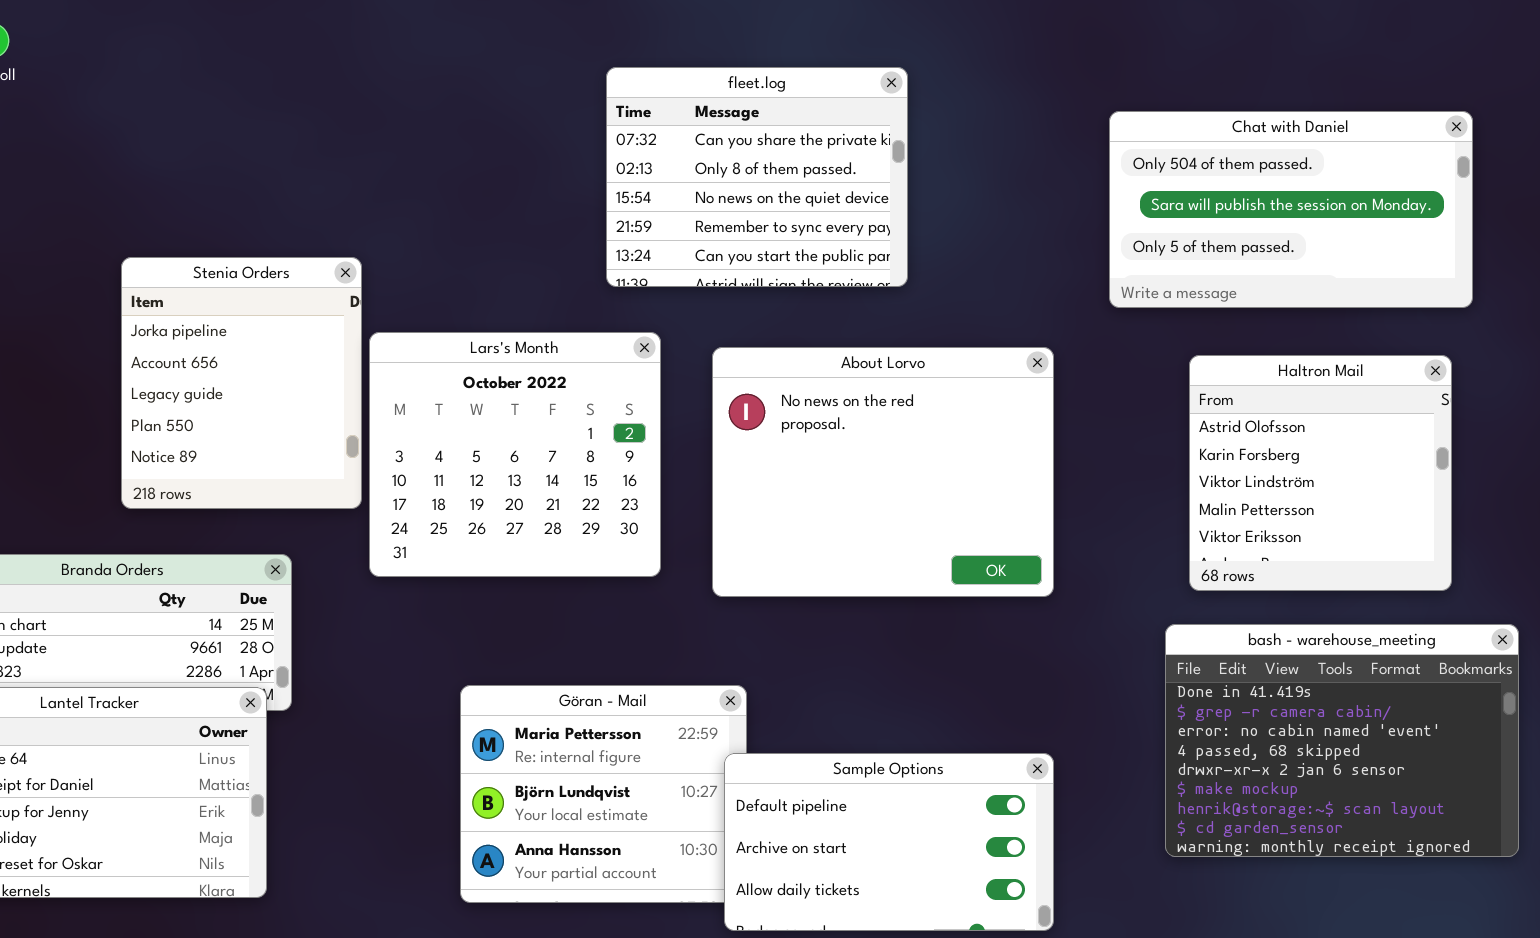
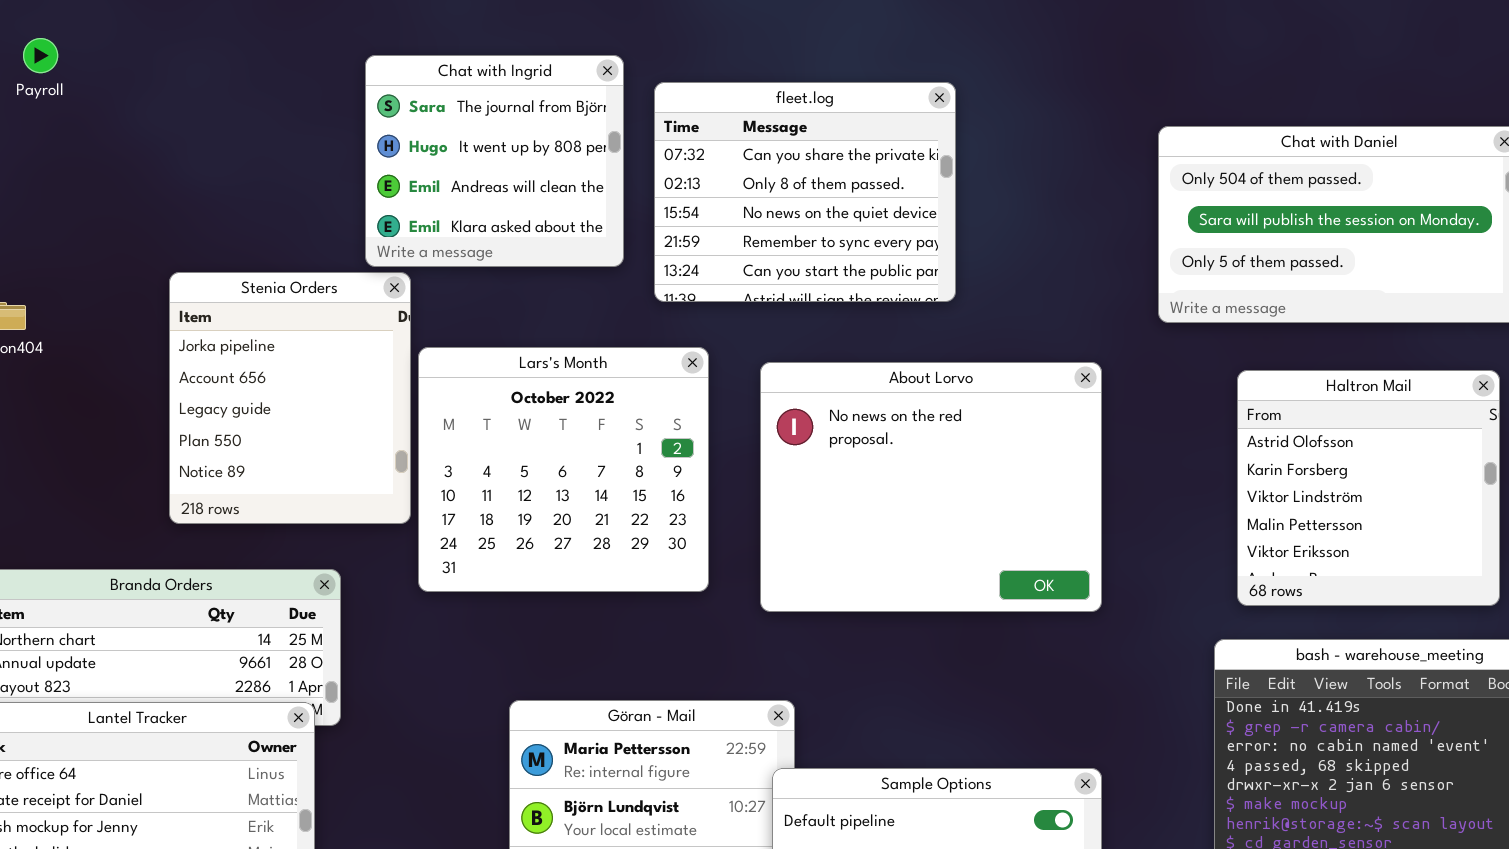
Chat with Ingrid: none -> [365,55,624,267], opened

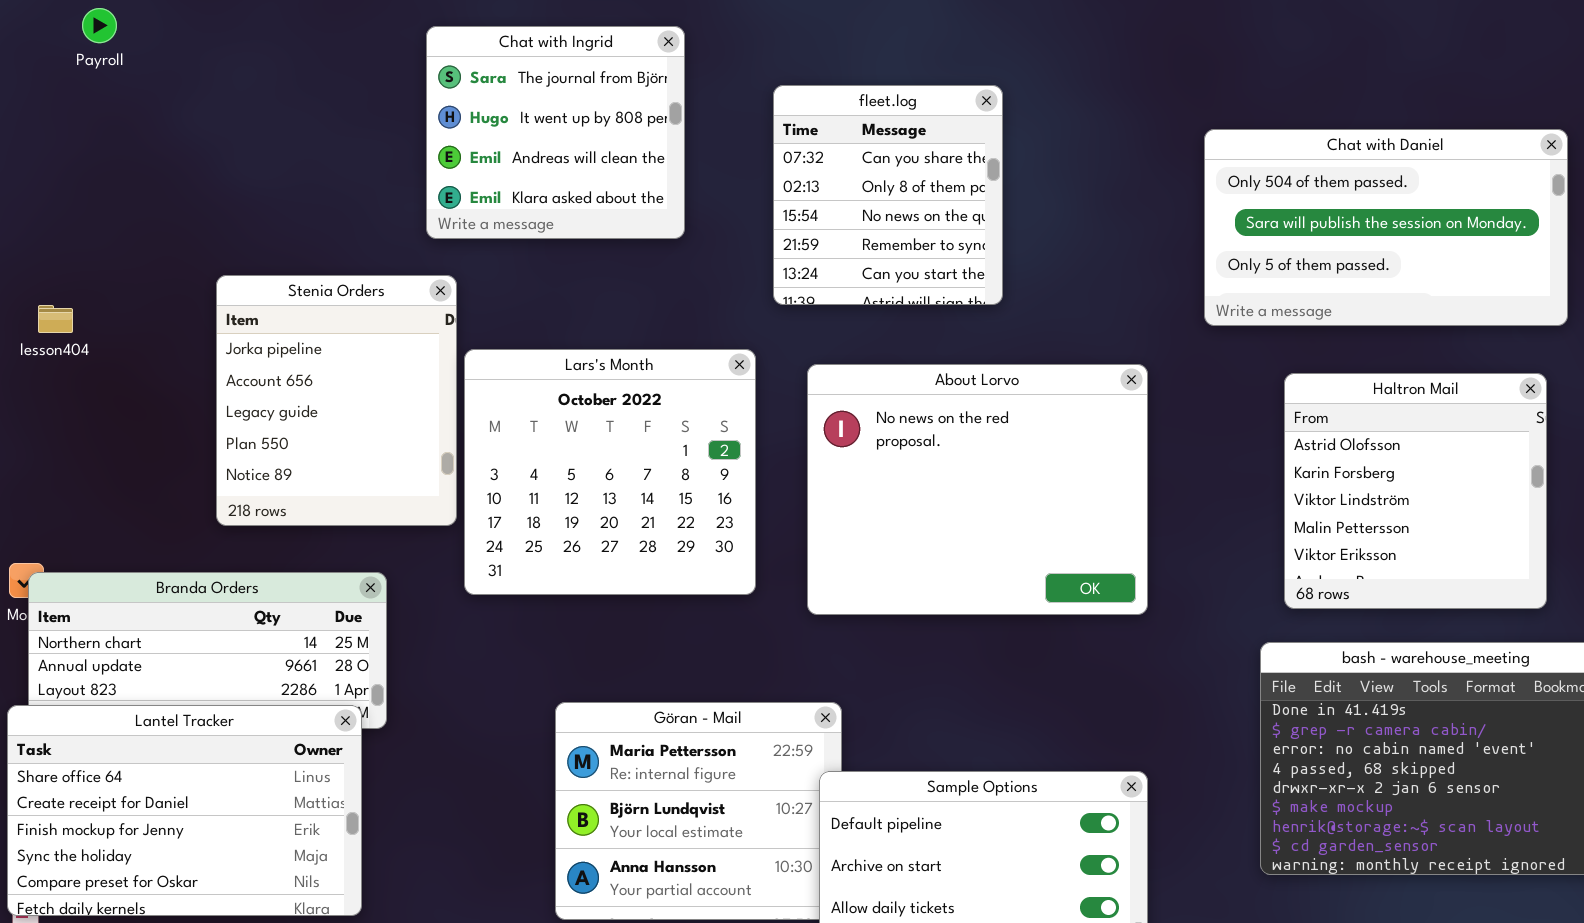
Payroll: [23,38,58,73] -> [82,8,117,43], moved
Chat with Ingrid: [365,55,624,267] -> [426,26,685,239], moved
fleet.log: [654,82,956,302] -> [773,85,1003,305], resized

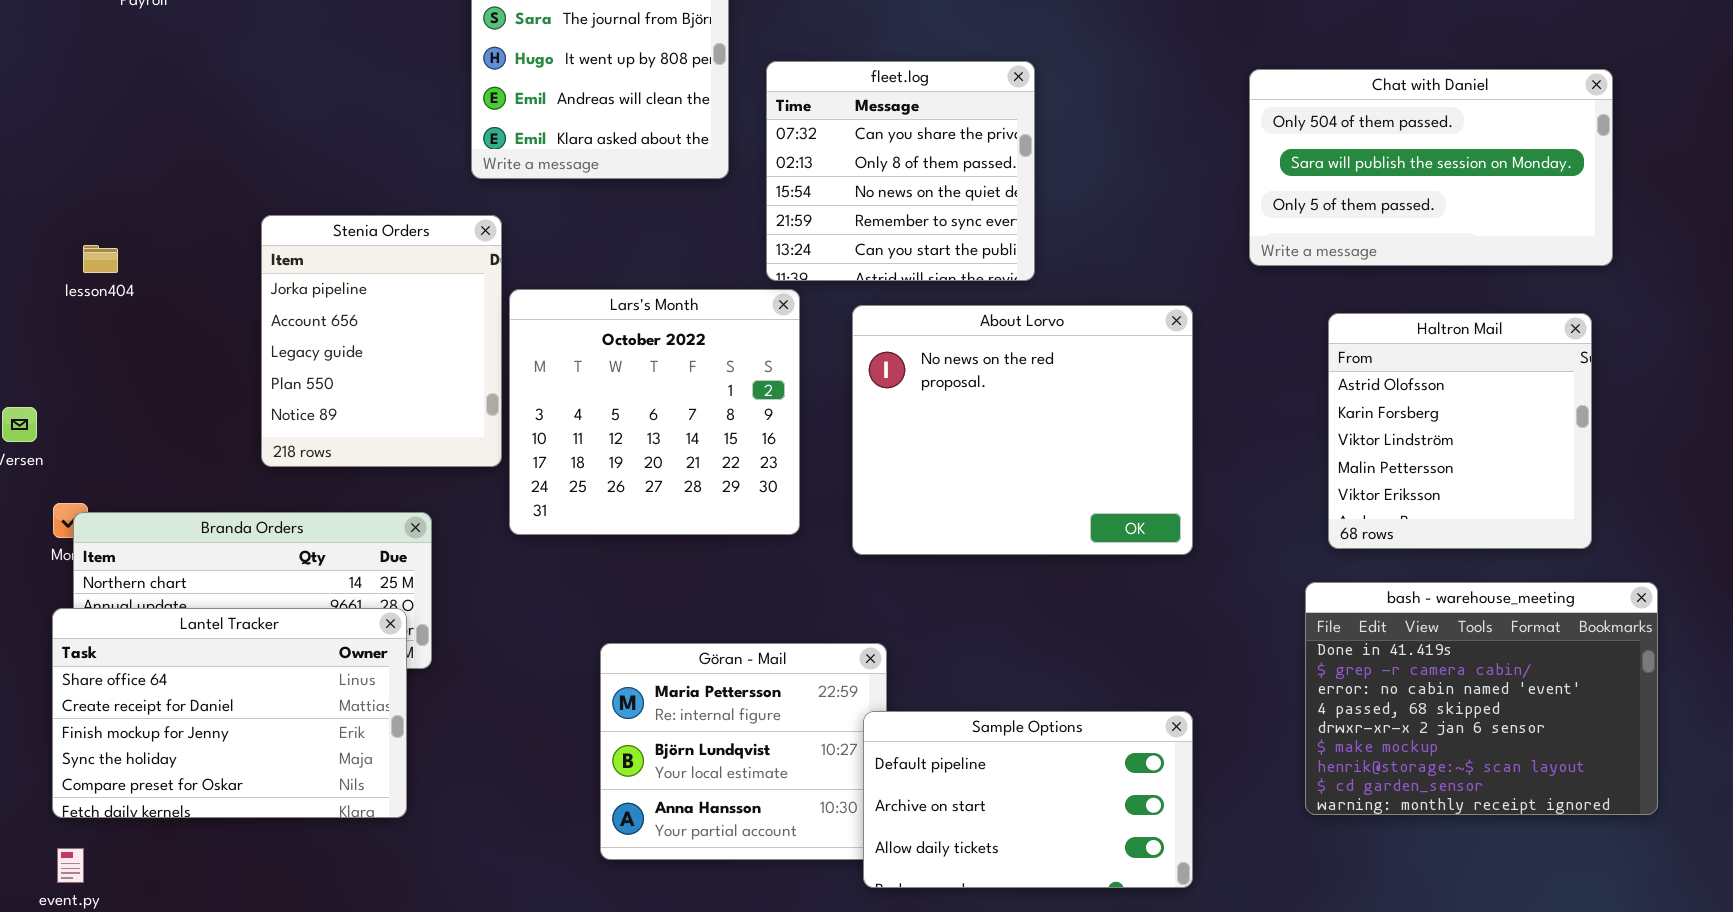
fleet.log: [773,85,1003,305] -> [766,61,1035,281], moved, resized
Lantel Tracker: [7,705,362,916] -> [52,608,407,818], moved

